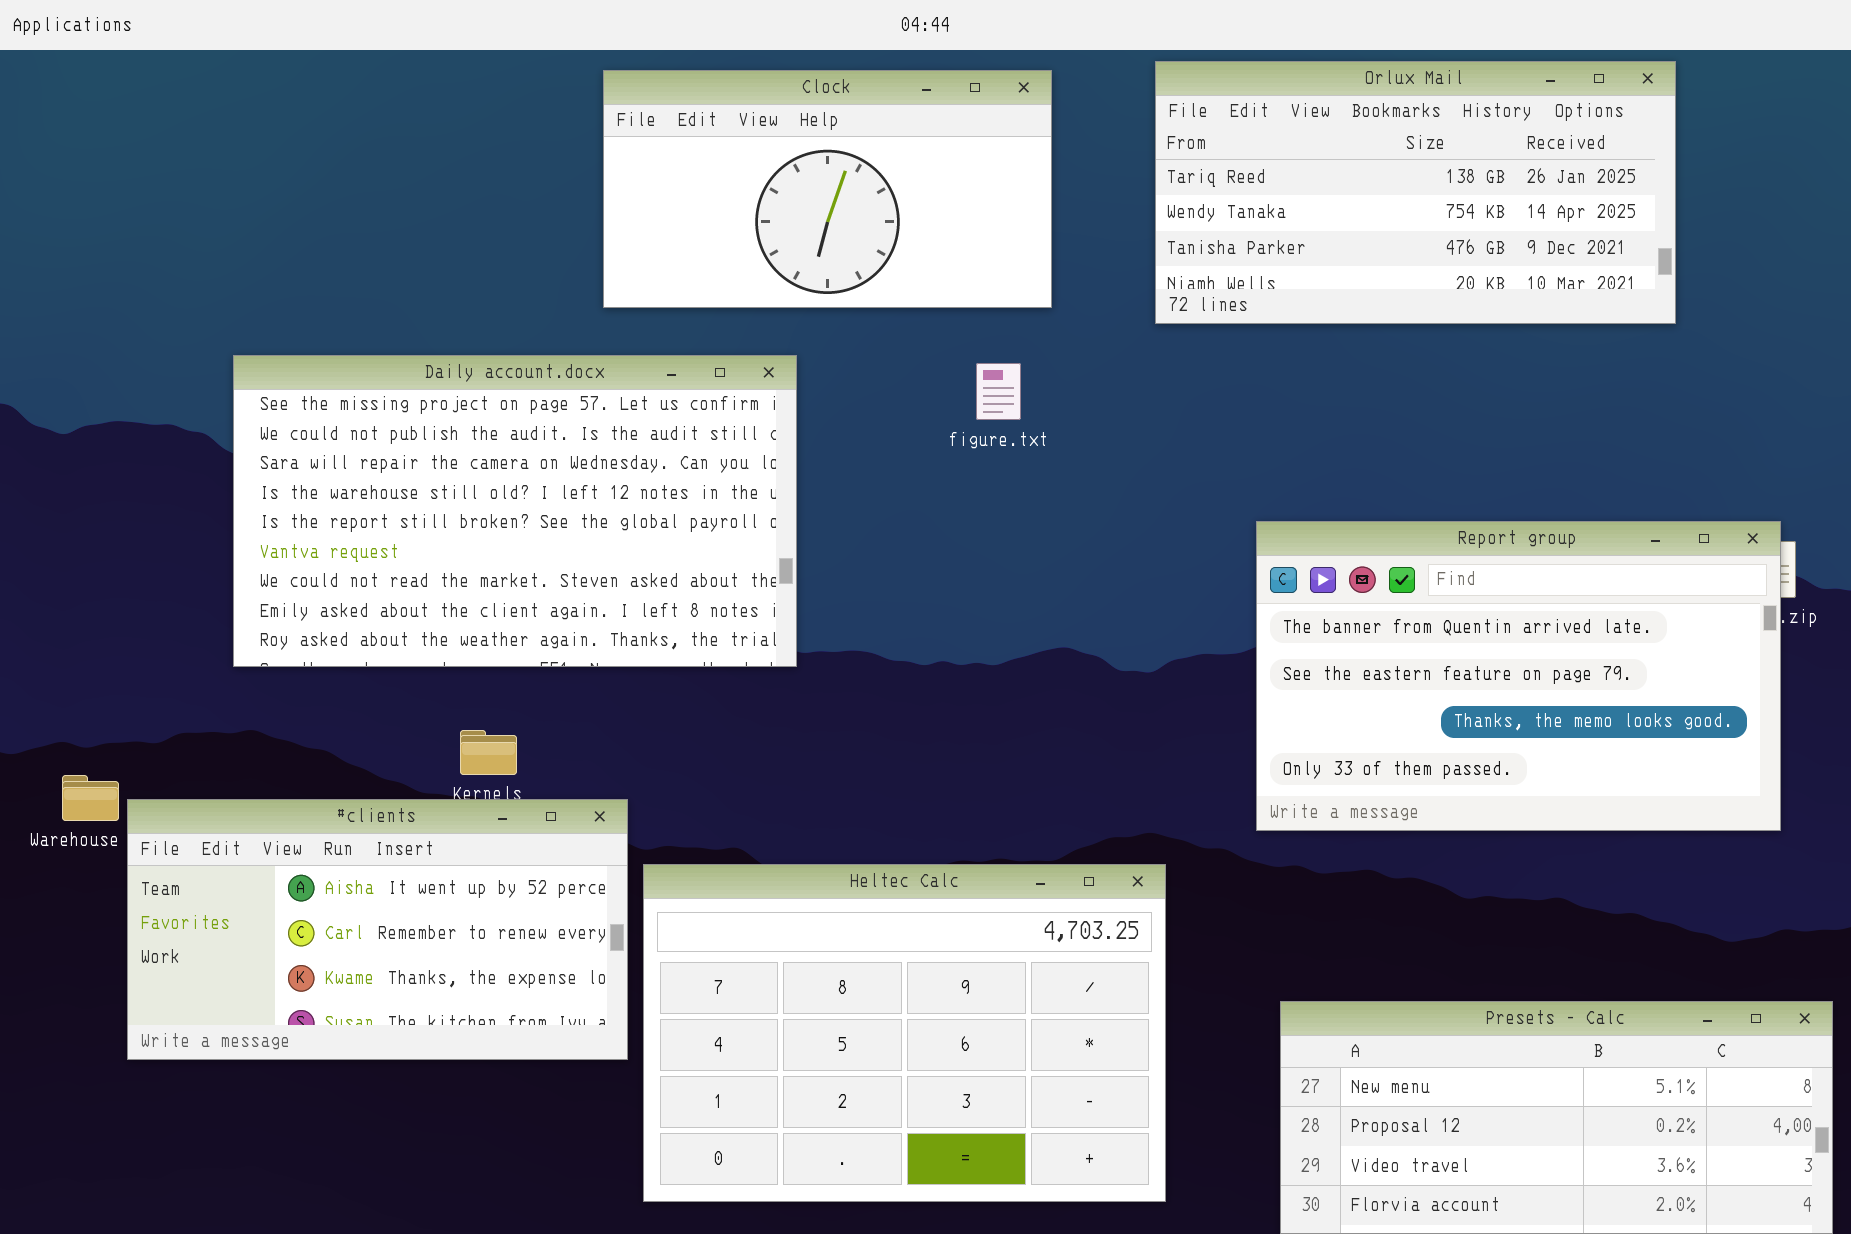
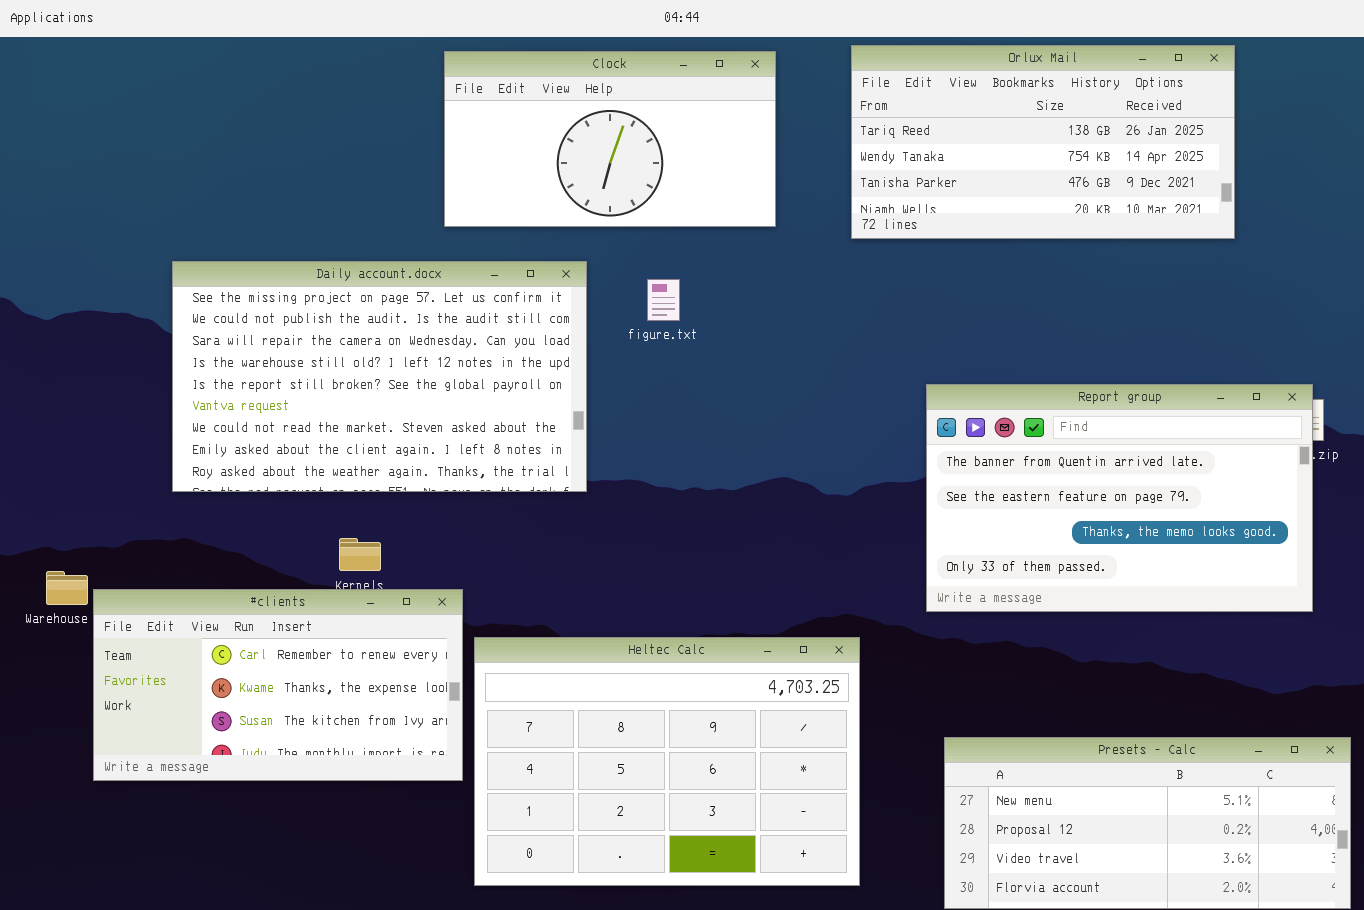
figure.txt: [976,363,1021,420] -> [647,279,680,321], moved
#clients: [127,799,628,1060] -> [93,589,463,781], scrolled down 1 row

